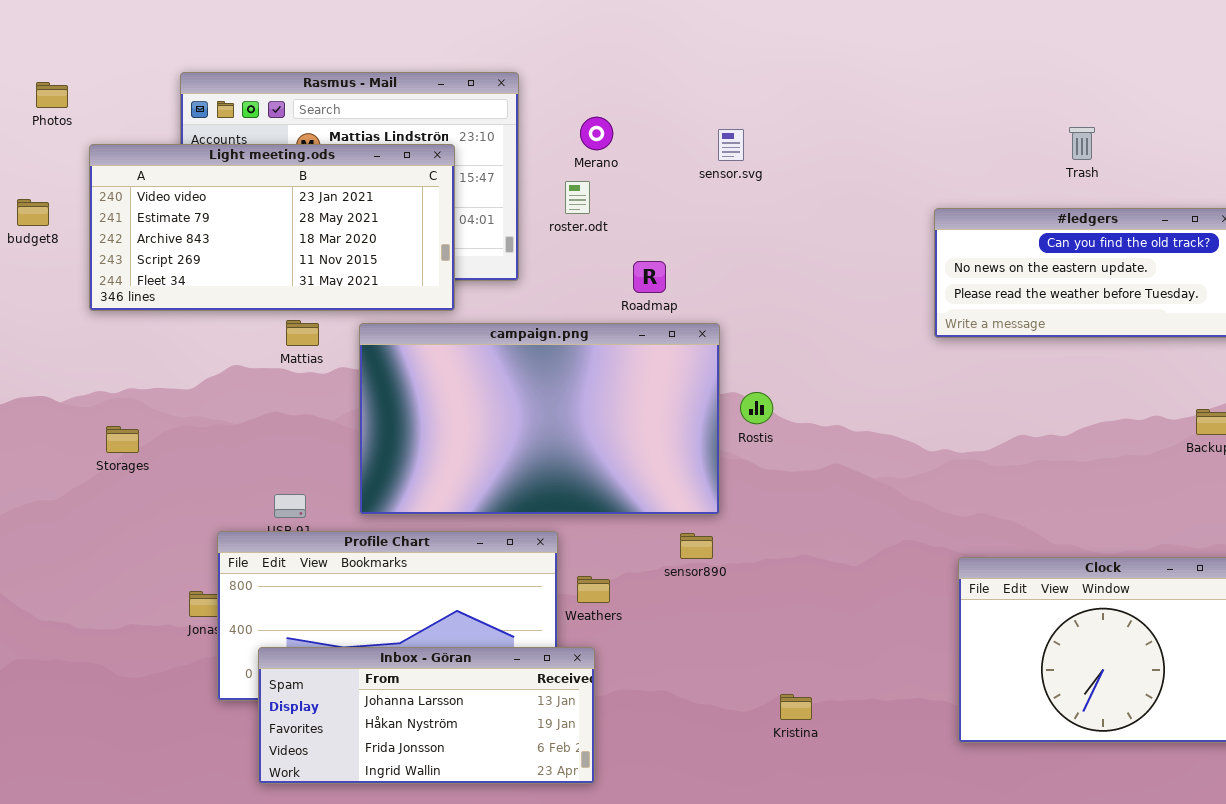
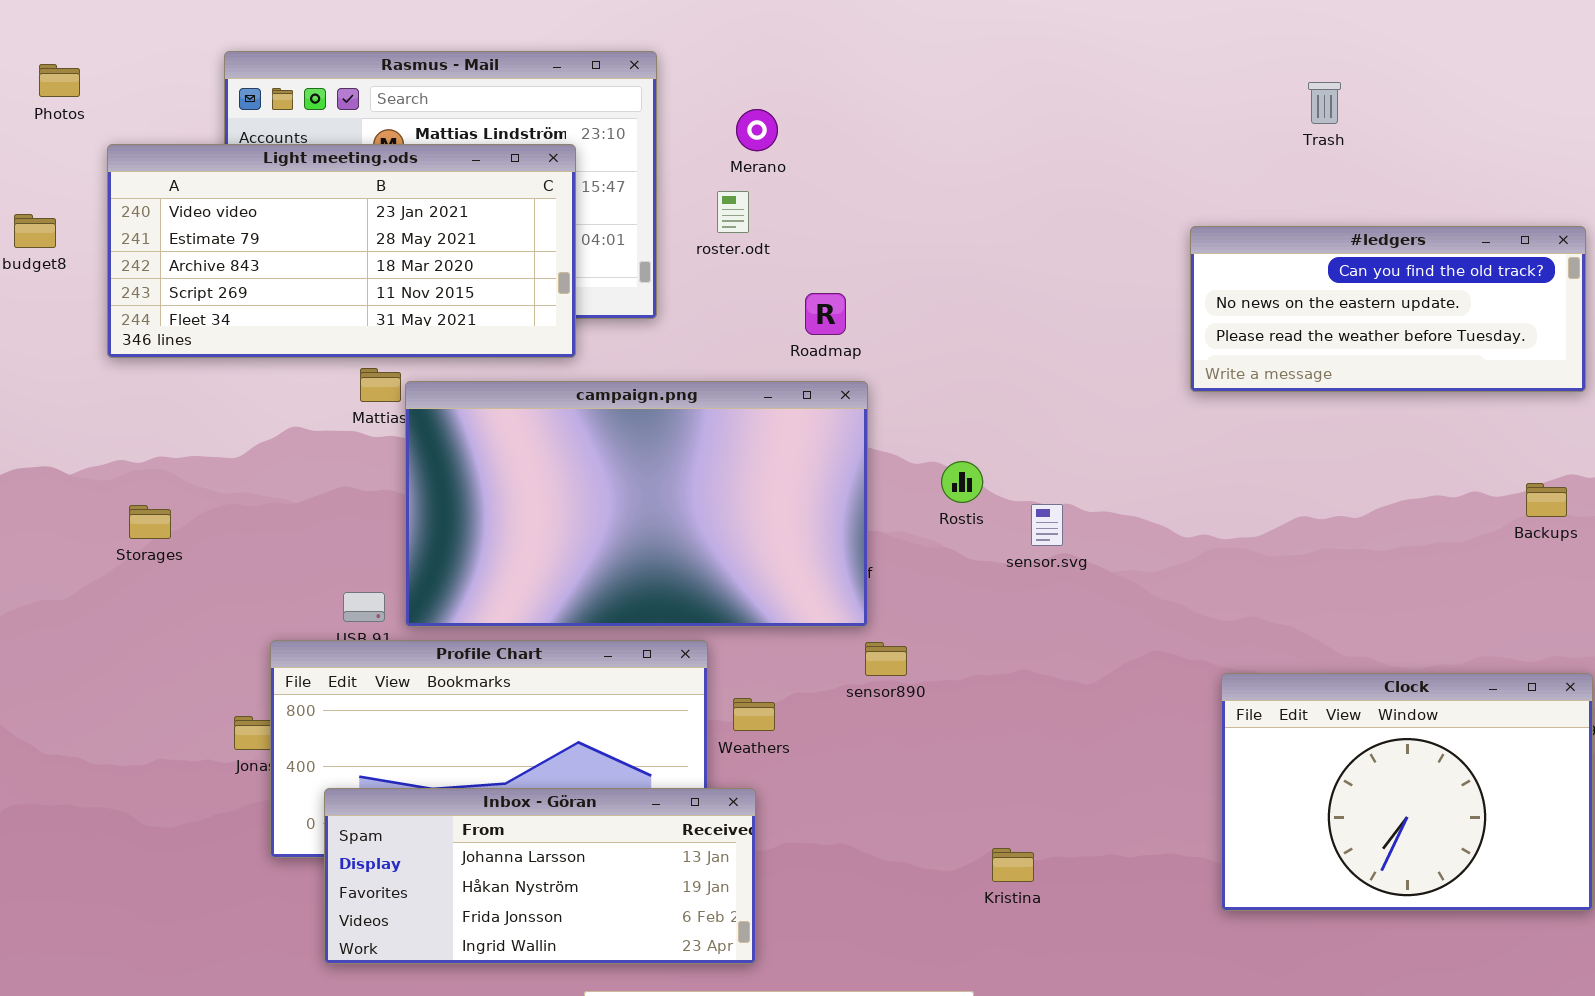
Trash: [1069,127,1095,160] -> [1308,82,1341,124], moved
sensor.svg: [718,129,744,161] -> [1031,504,1063,546], moved
campaign.png: [359,323,720,515] -> [405,381,868,627], moved

